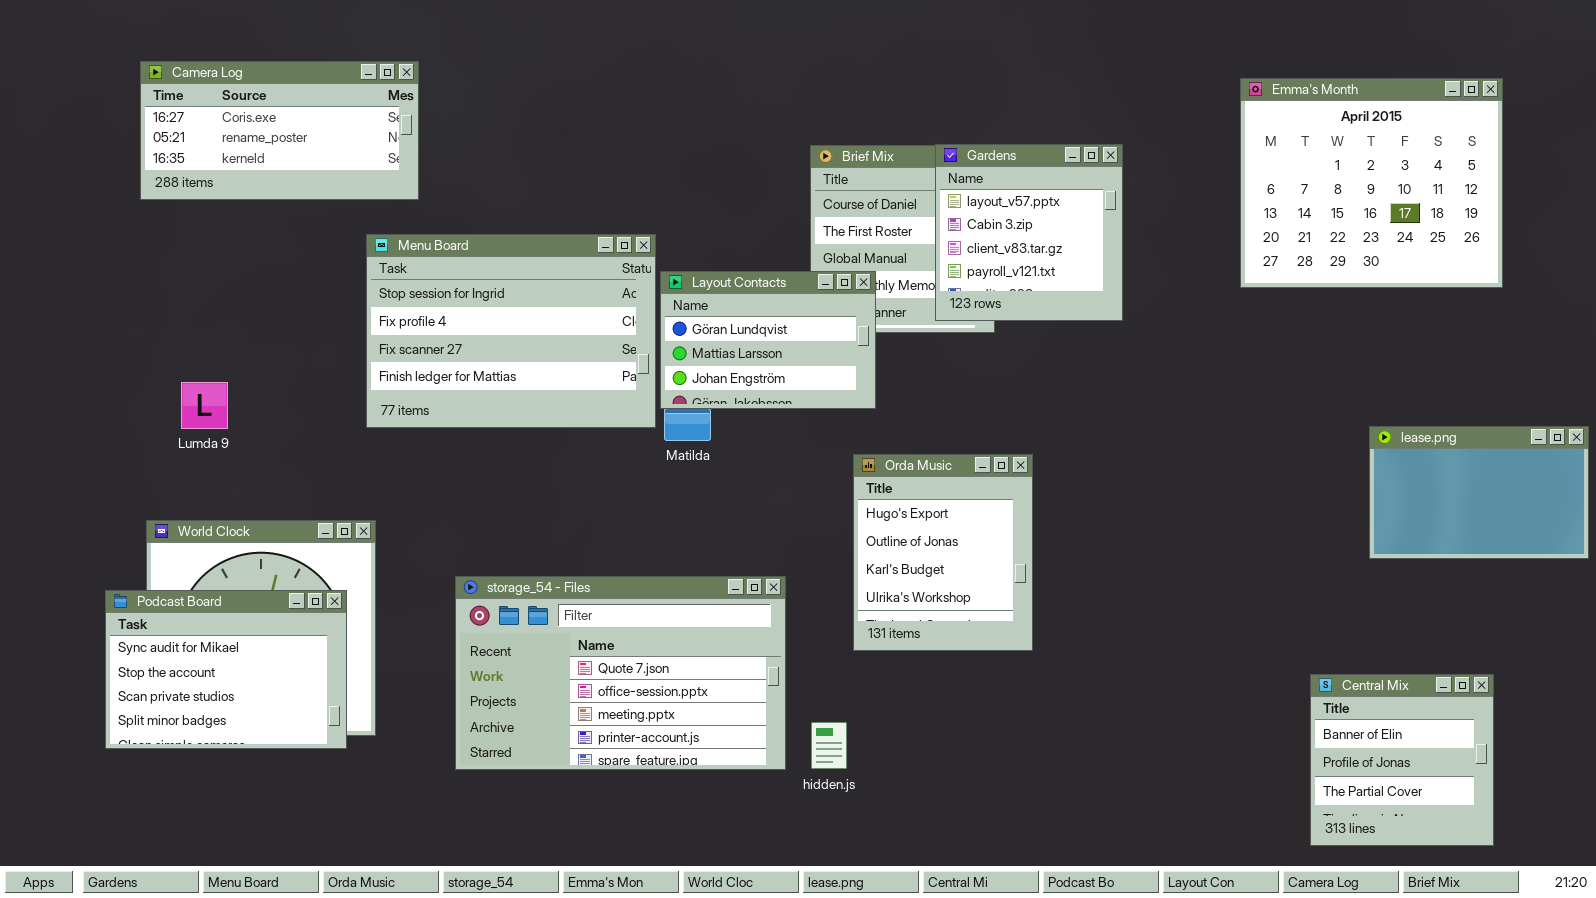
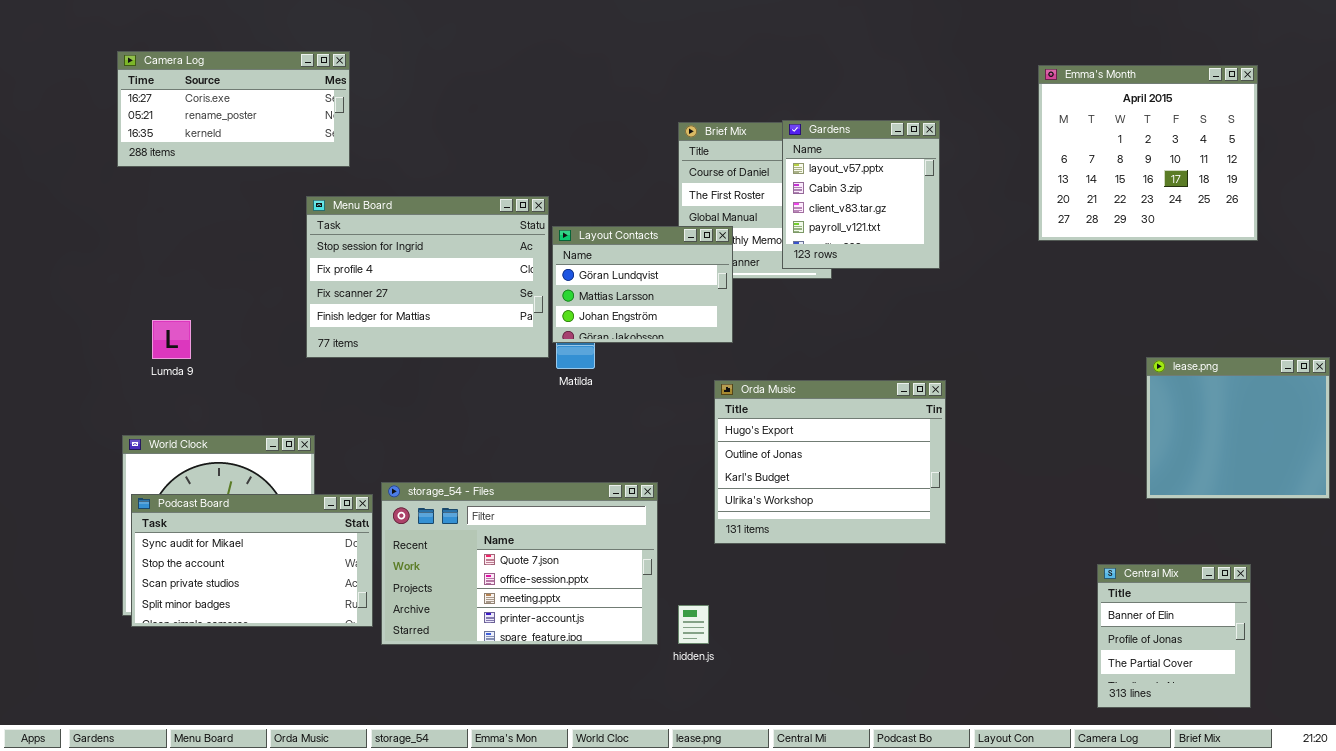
lease.png: [1369,426,1589,559] -> [1146,357,1330,499], resized
Orda Music: [853,454,1033,651] -> [714,380,946,544], resized
Podcast Board: [105,590,347,749] -> [131,494,373,627], moved, resized

